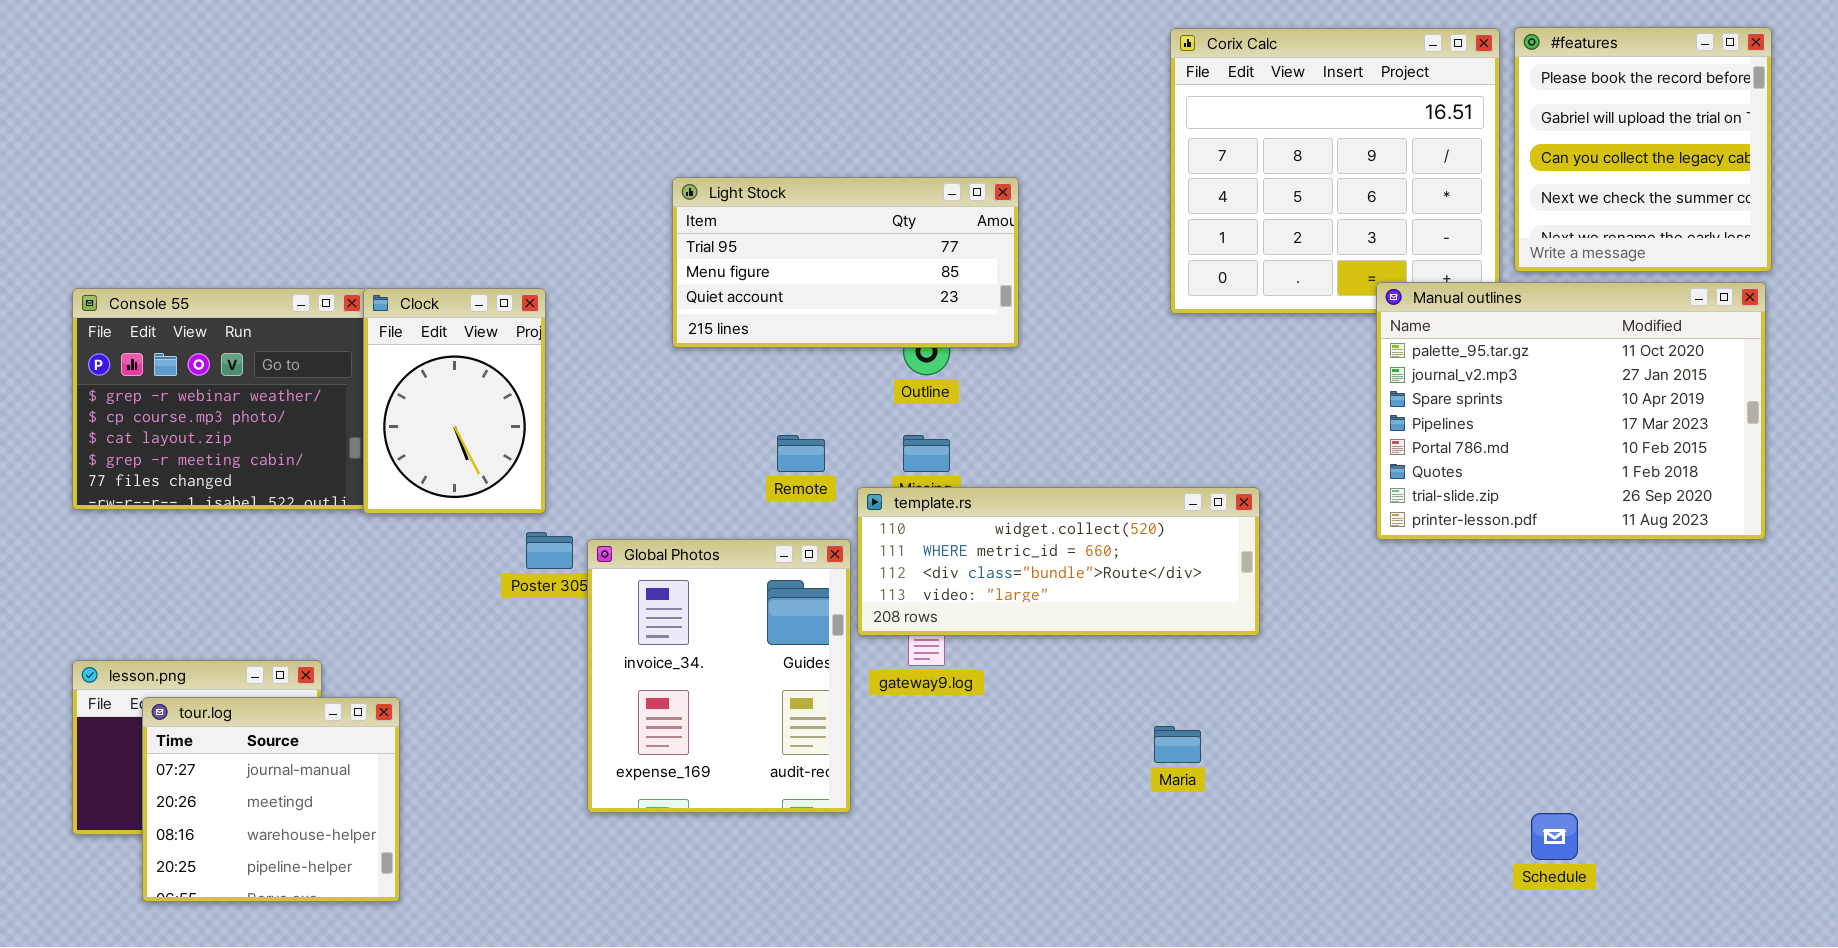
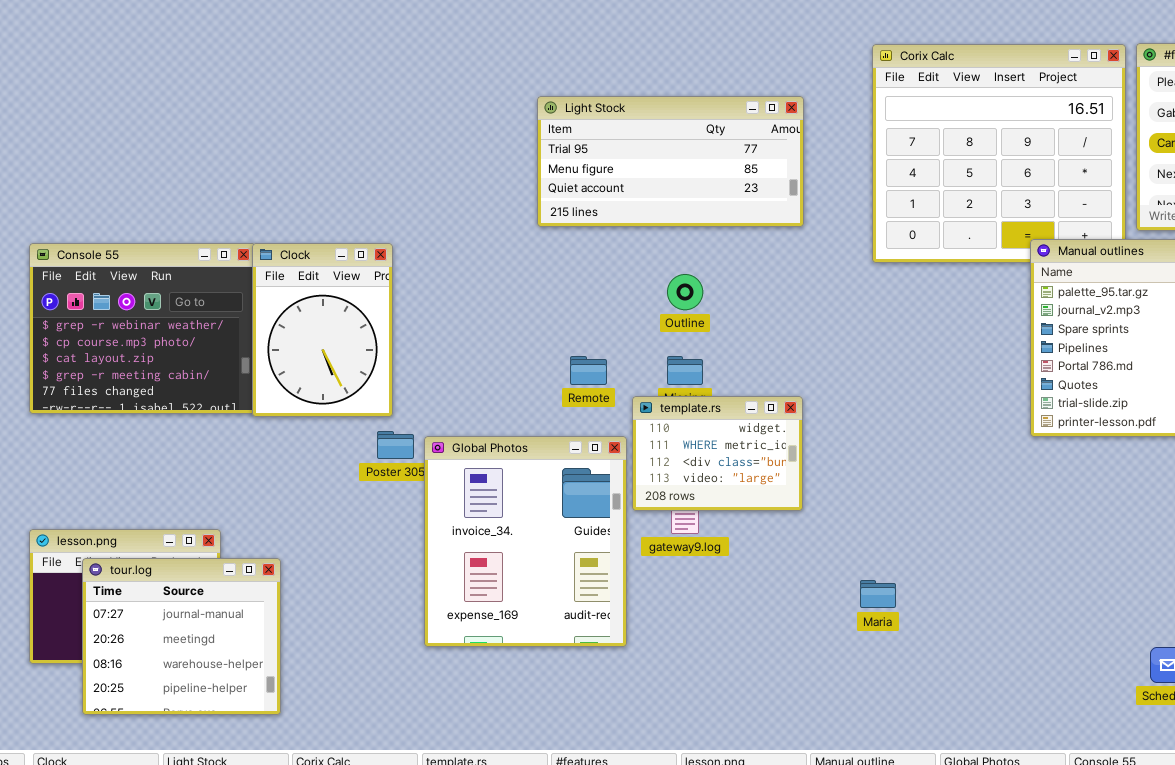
Light Stock: [672,177,1019,348] -> [537,96,804,227], moved
template.rs: [857,487,1260,636] -> [632,396,803,511], resized

